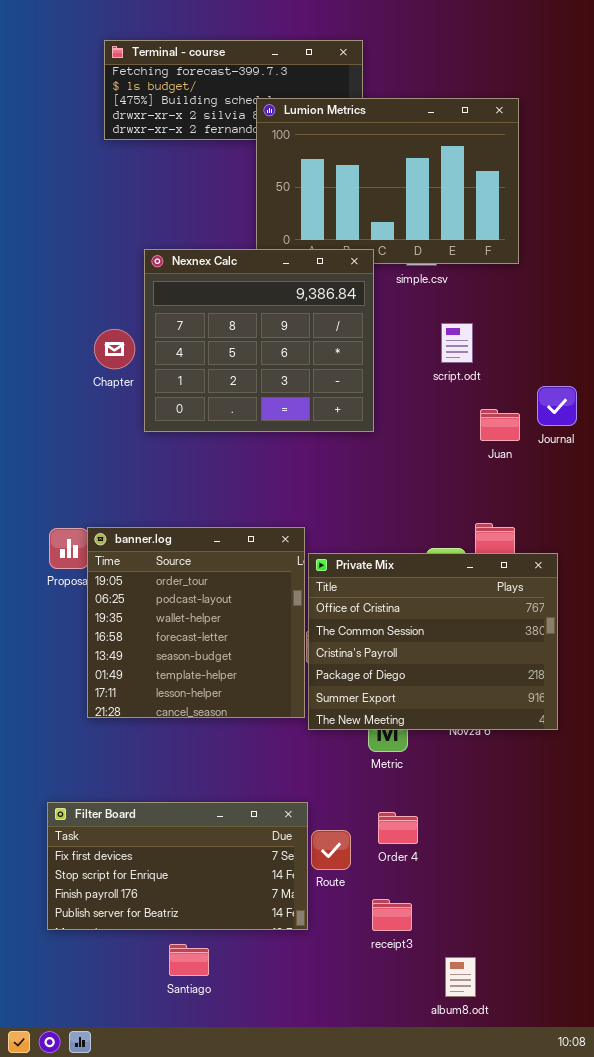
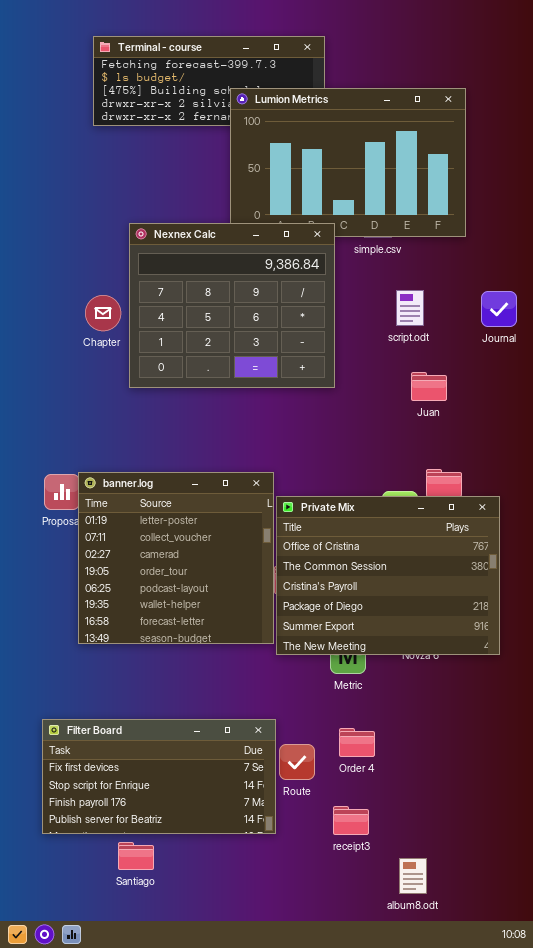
Journal: [537,386,577,426] -> [481,291,517,327], moved
Juan: [480,409,520,441] -> [411,372,447,401], moved
banner.log: [87,527,305,718] -> [78,472,274,644], scrolled up 3 rows
Santiago: [169,944,209,976] -> [118,842,154,870], moved

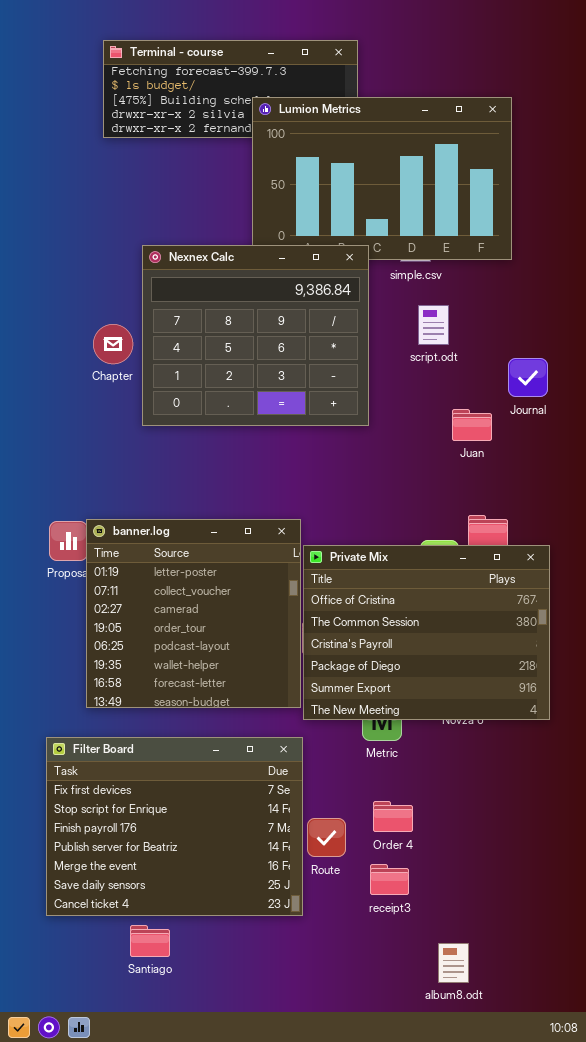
script.odt: [396,290,424,326] -> [418,305,449,345], moved
Journal: [481,291,517,327] -> [508,358,548,397], moved
Filter Board: [42,719,276,834] -> [46,737,303,916], resized
receipt3: [333,806,369,835] -> [370,864,409,895], moved

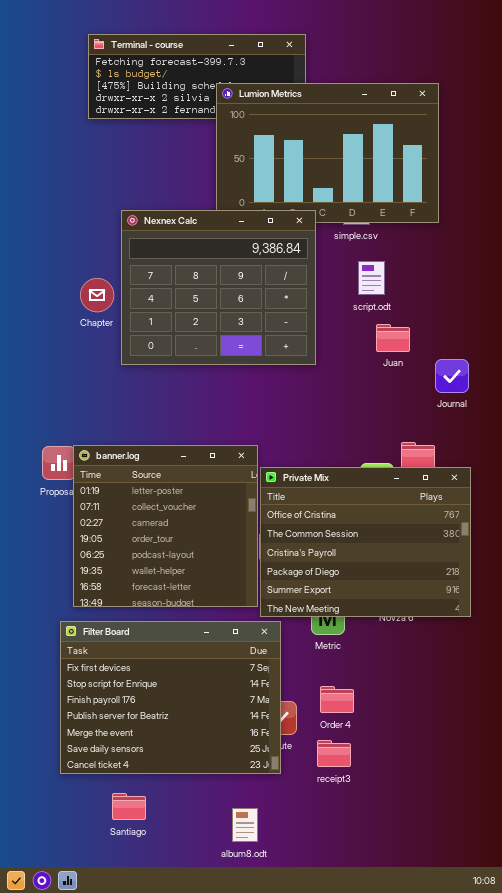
Journal: [508,358,548,397] -> [435,359,469,393], moved
Juan: [452,409,492,441] -> [376,324,410,352], moved
Filter Board: [46,737,303,916] -> [60,621,281,774], moved
album8.odt: [438,943,469,983] -> [232,808,258,842], moved

